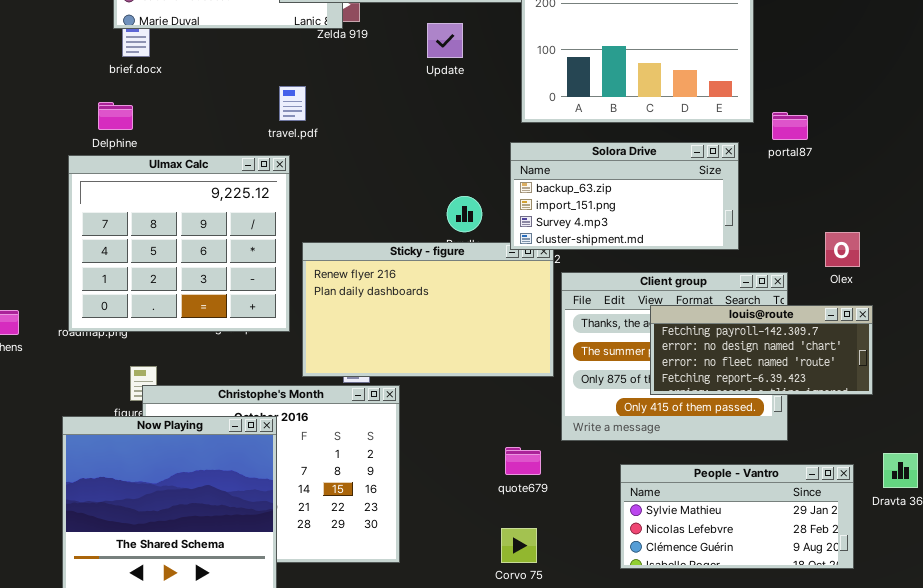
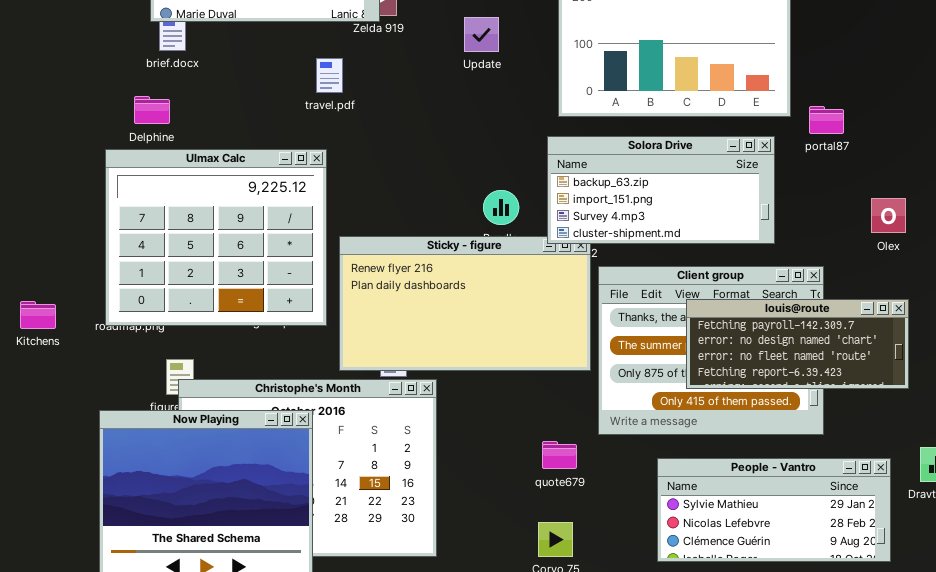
travel.pdf: [279,86,306,121] -> [316,58,343,93], moved
Olex: [825,232,860,267] -> [871,198,906,233], moved

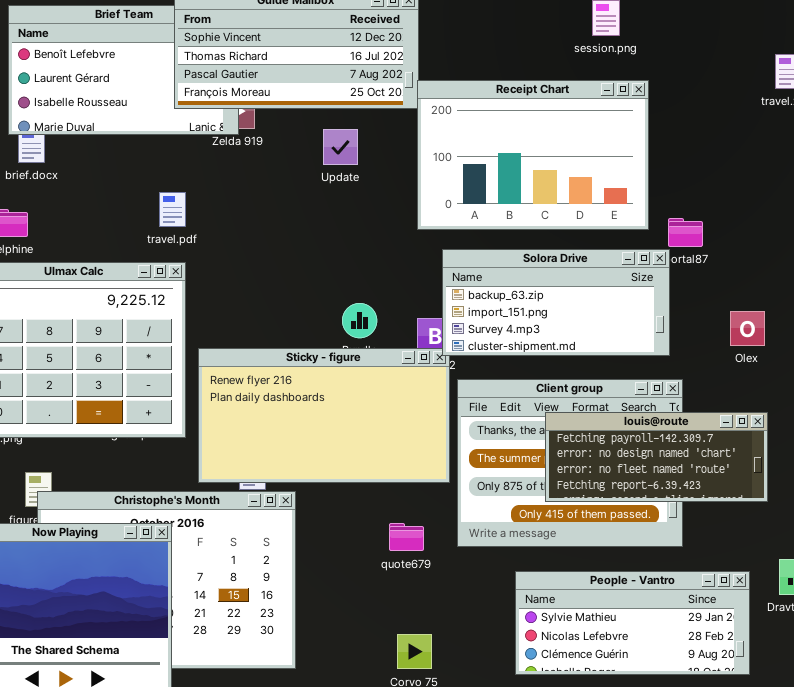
travel.pdf: [316,58,343,93] -> [159,192,186,227], moved
Solora Drive: [547,136,775,244] -> [442,249,670,356], moved
quote679: [542,441,577,469] -> [389,523,424,551], moved

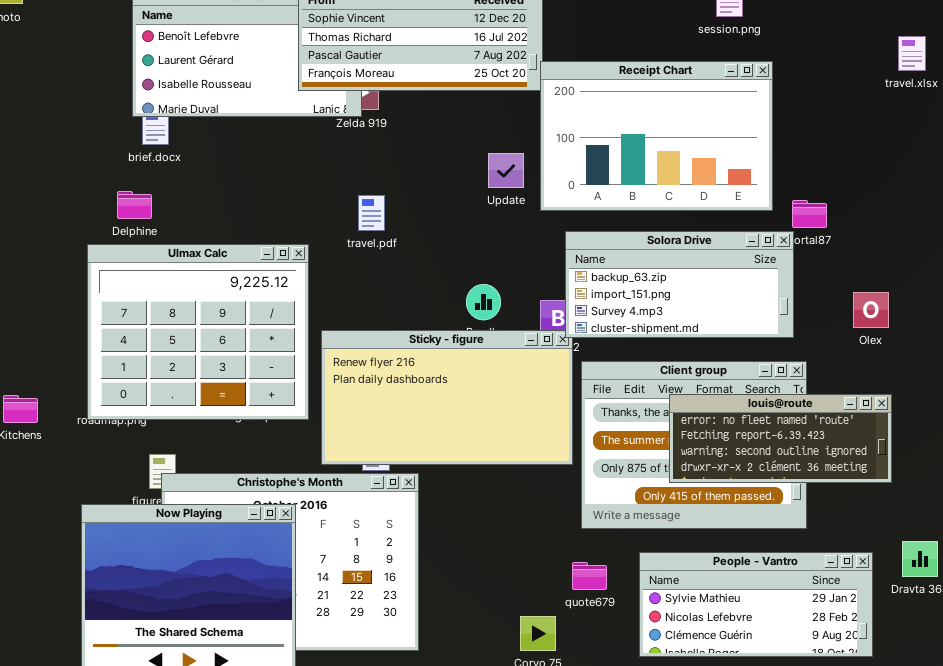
Update: [323,129,358,165] -> [488,153,524,188], moved
travel.pdf: [159,192,186,227] -> [358,195,385,231], moved
louis@route: [545,412,768,502] -> [669,394,892,483], scrolled down 2 rows
quote679: [389,523,424,551] -> [572,562,607,590], moved

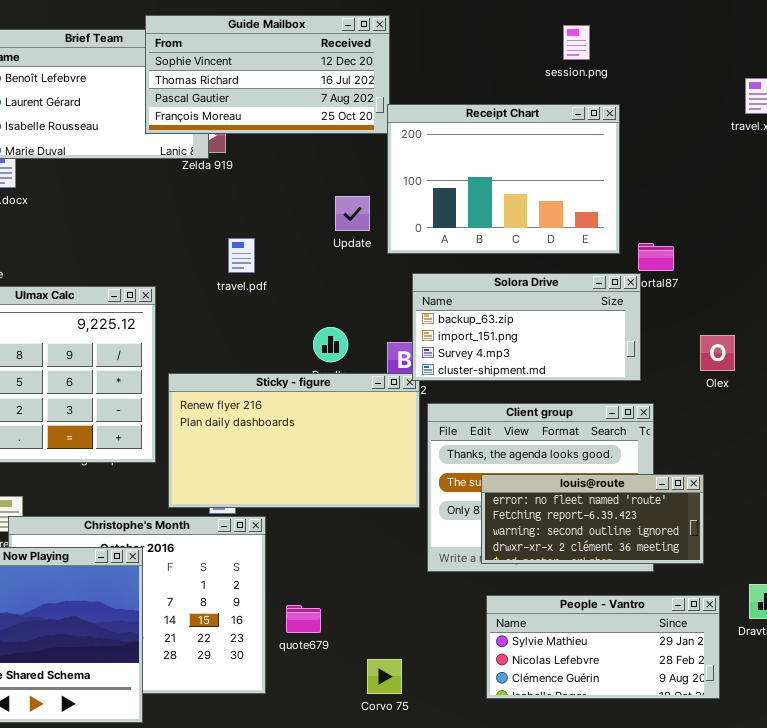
travel.pdf: [358,195,385,231] -> [228,238,255,273], moved
louis@route: [669,394,892,483] -> [481,474,704,564], moved
quote679: [572,562,607,590] -> [286,605,321,633], moved

